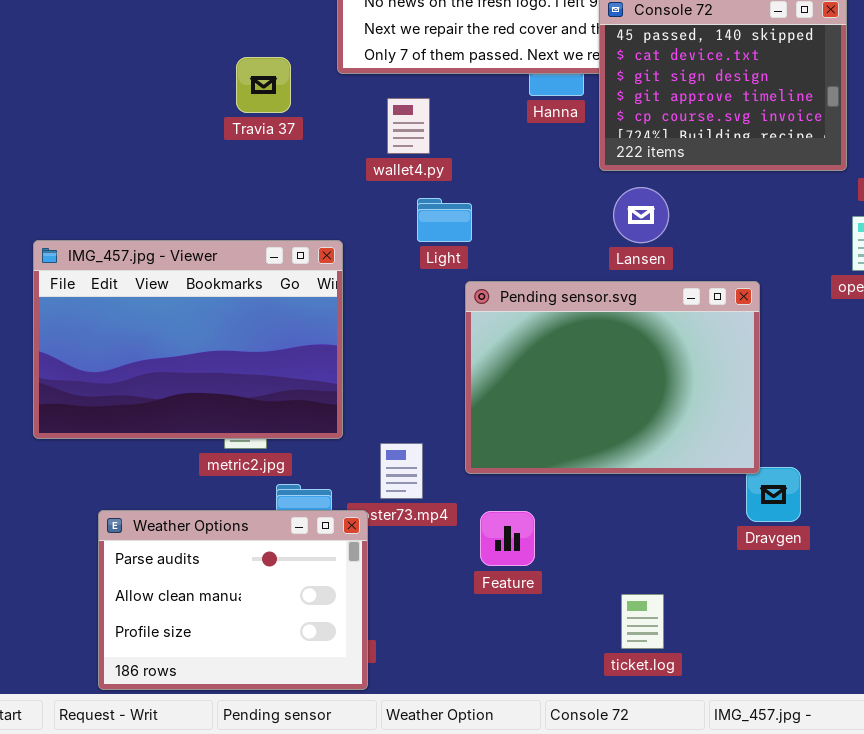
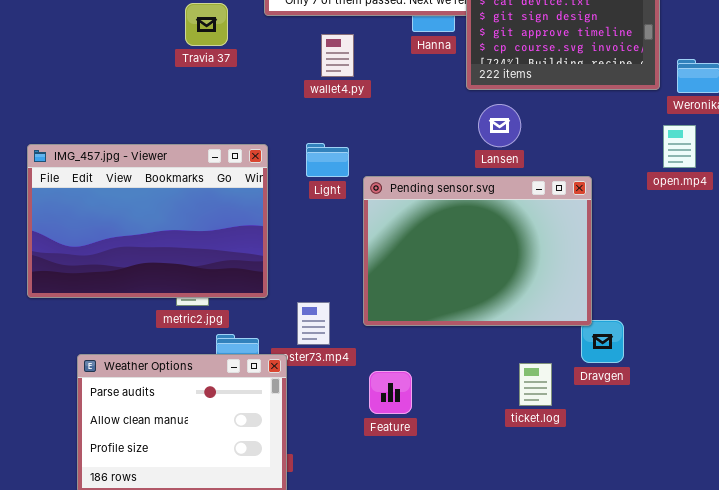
wallet4.py: [387,98,430,154] -> [321,34,354,77], moved
Light: [417,198,472,242] -> [306,143,349,177], moved
Feature: [480,511,535,566] -> [369,371,412,414], moved
ticket.log: [621,594,664,649] -> [519,363,552,406], moved

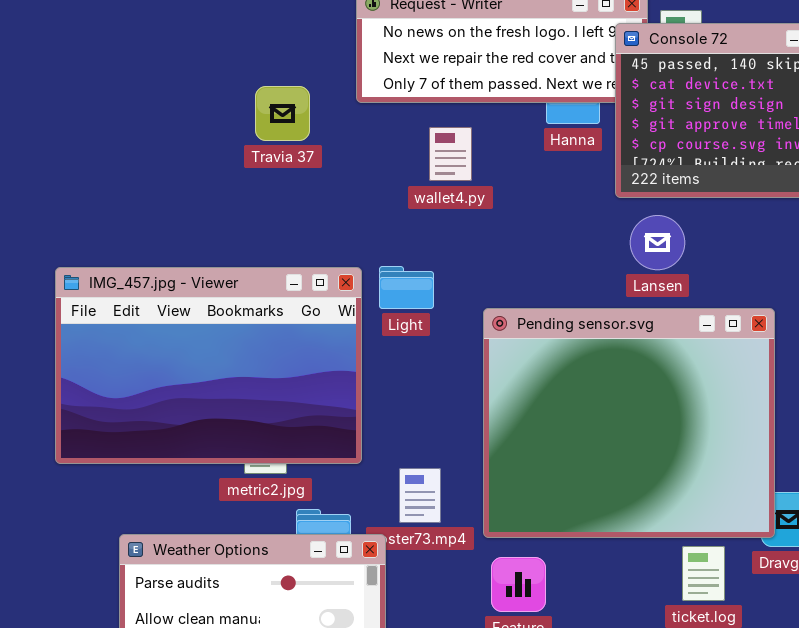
Light: [306,143,349,177] -> [379,266,434,309], moved
Pending sensor.svg: [363,176,592,326] -> [483,308,775,538], resized

